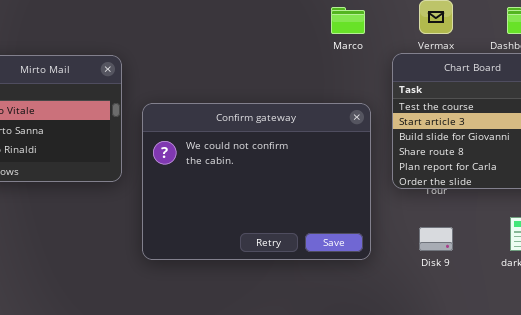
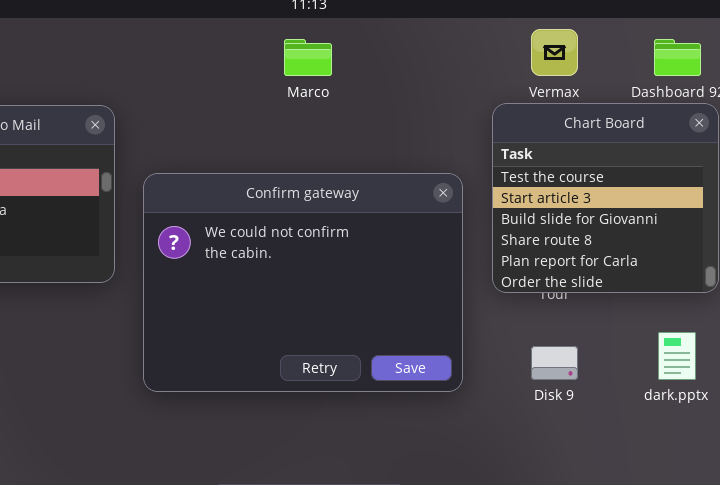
Marco: [331,7,365,34] -> [284,39,332,76], moved

